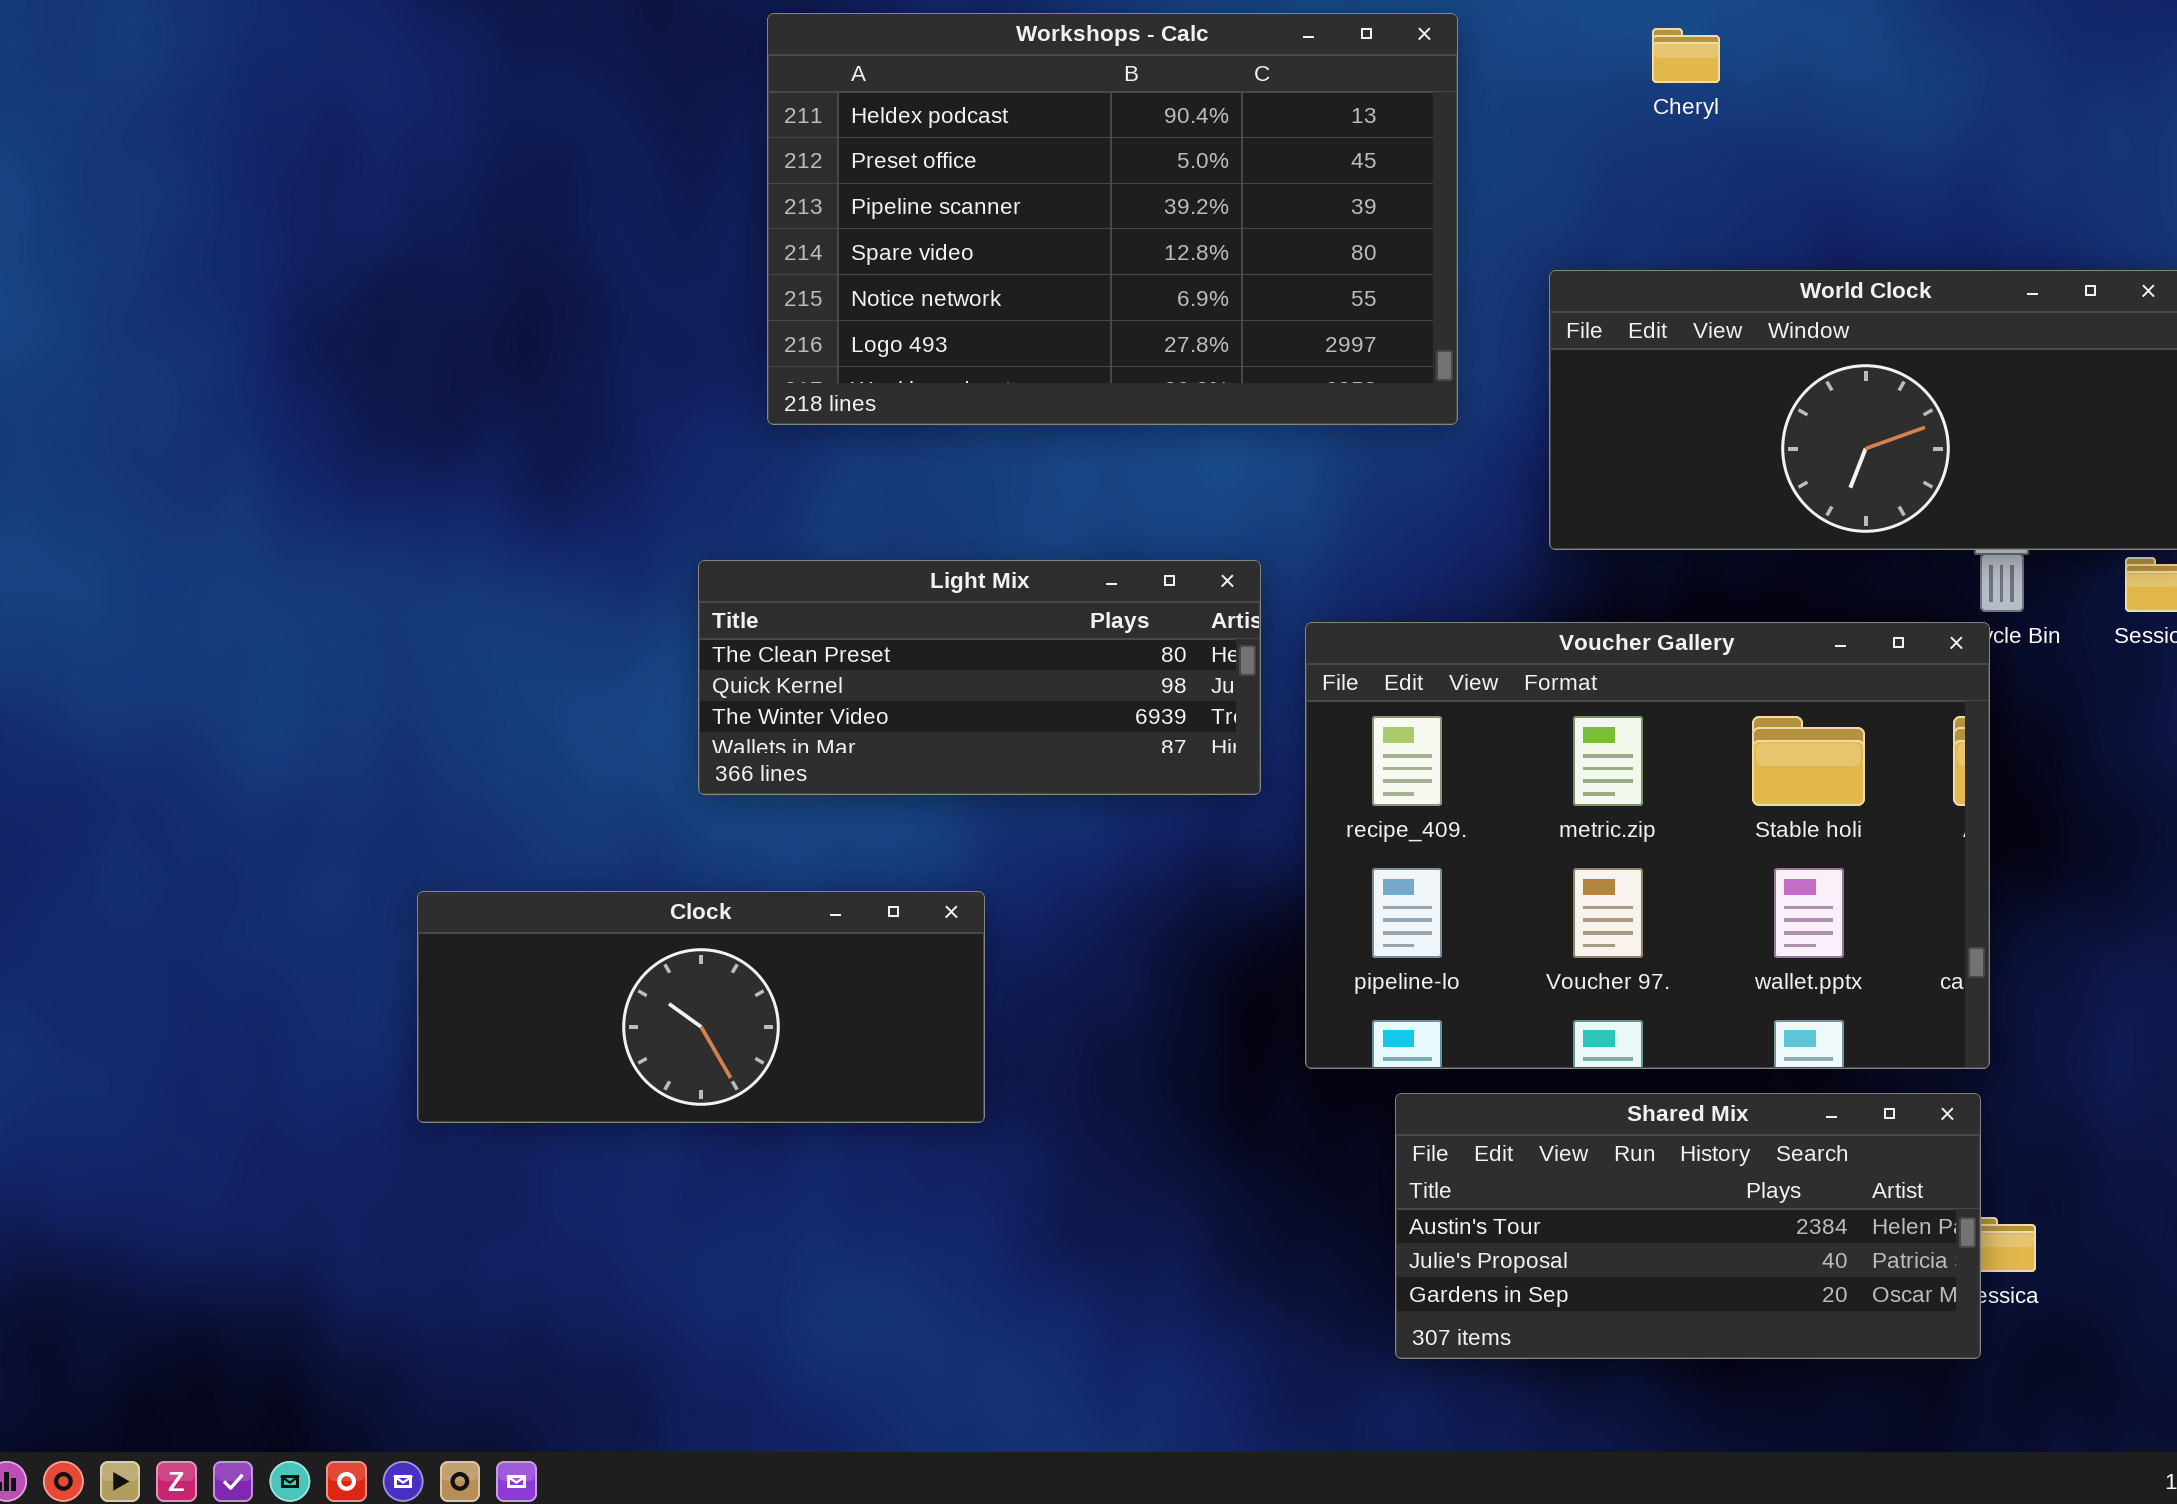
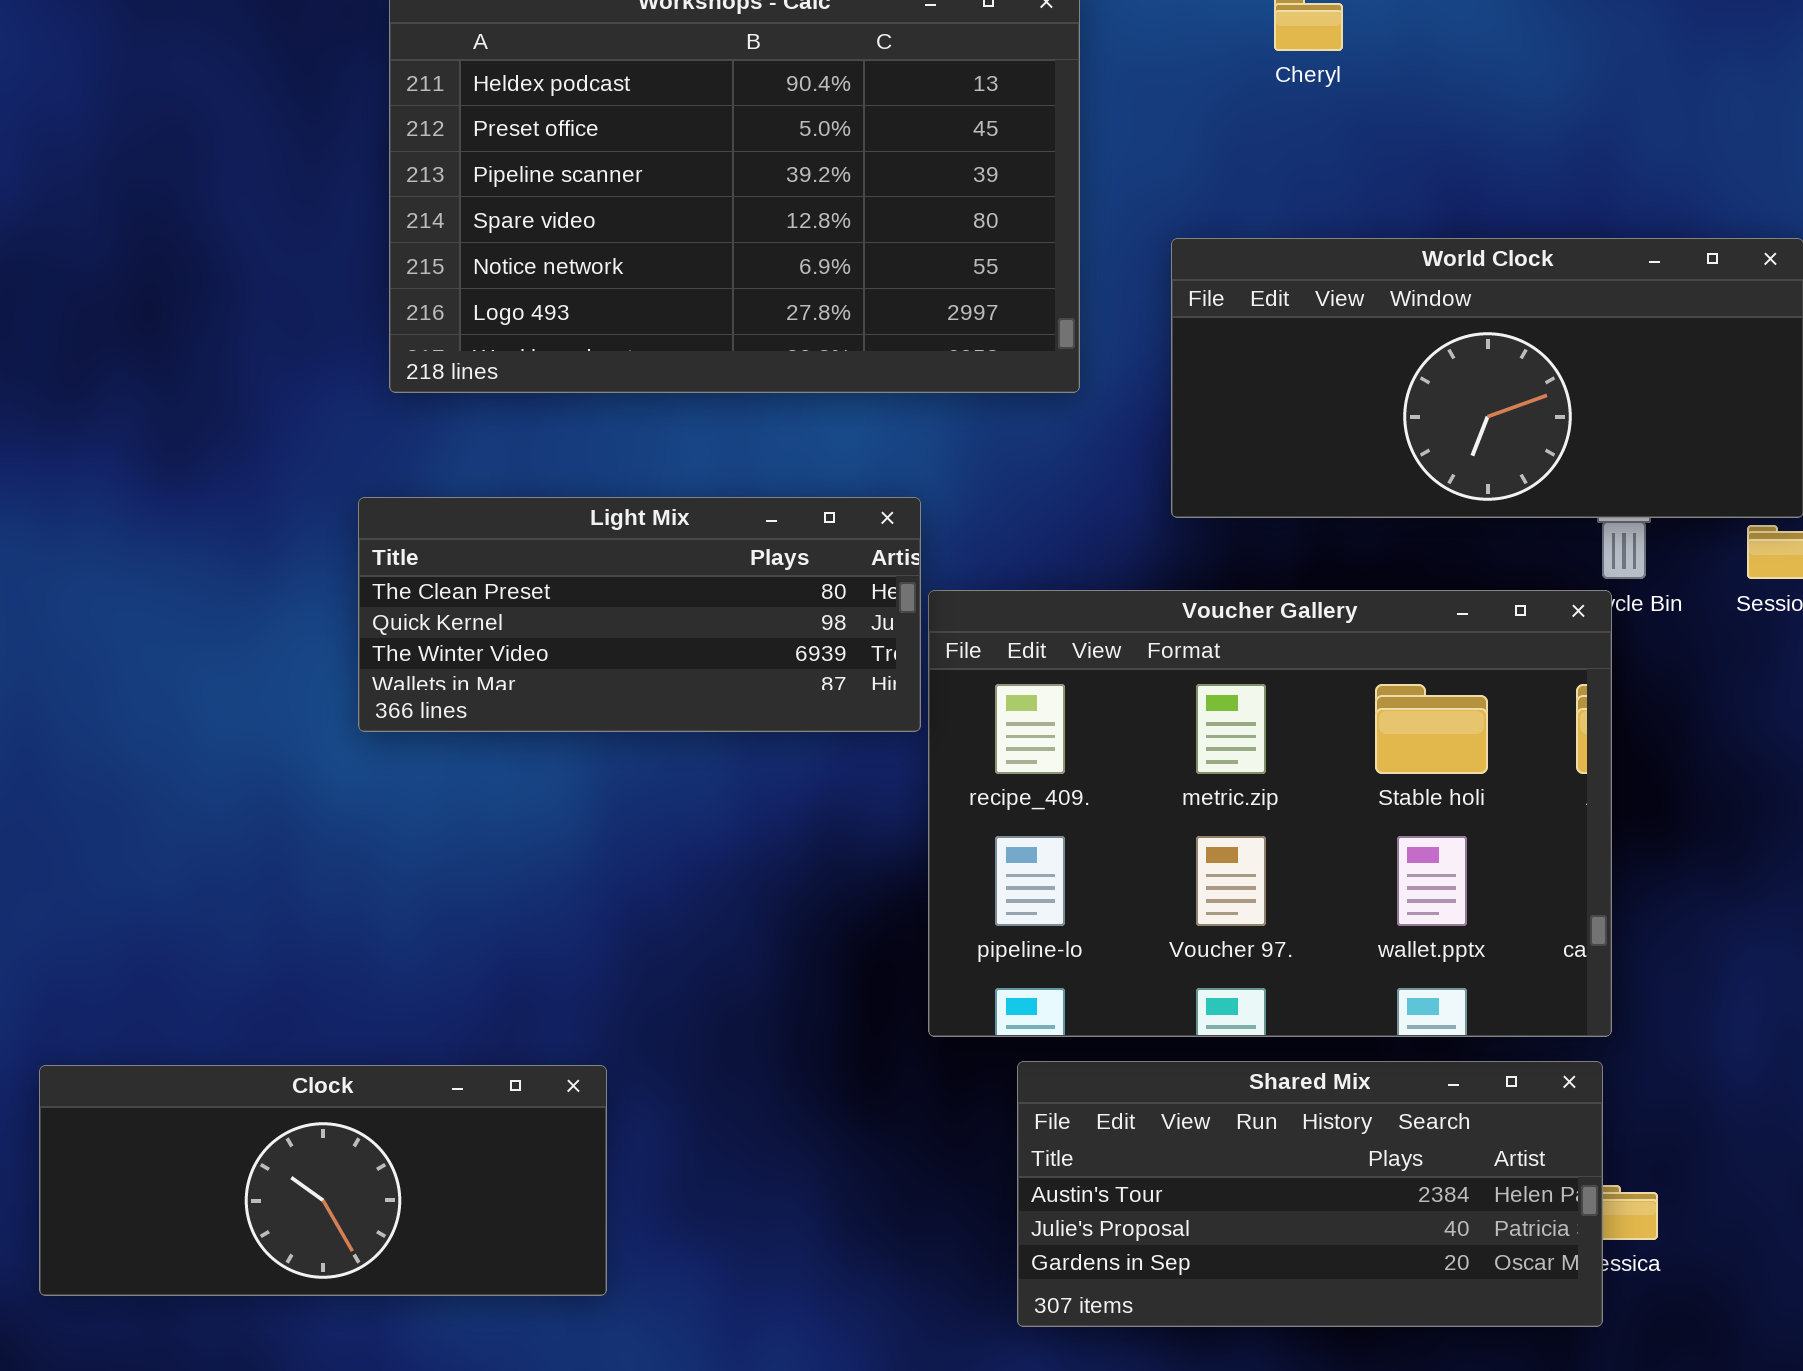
Light Mix: [698,560,1261,795] -> [358,497,921,732], moved
Clock: [417,891,985,1123] -> [39,1065,607,1296], moved

